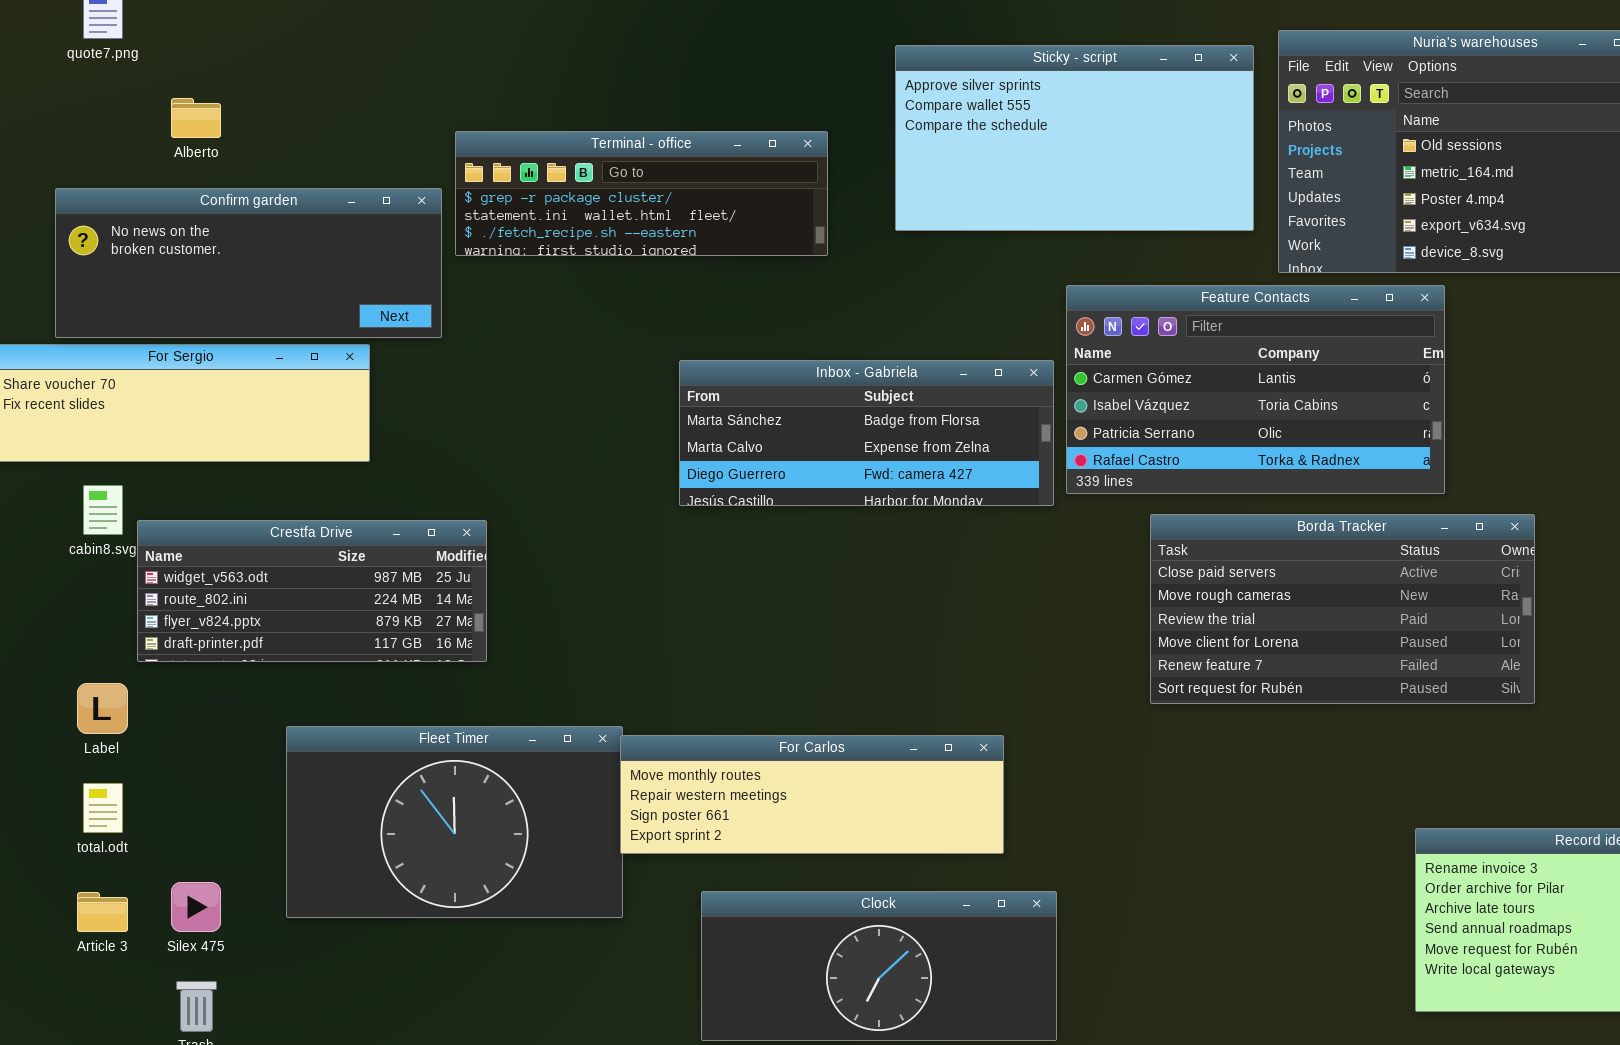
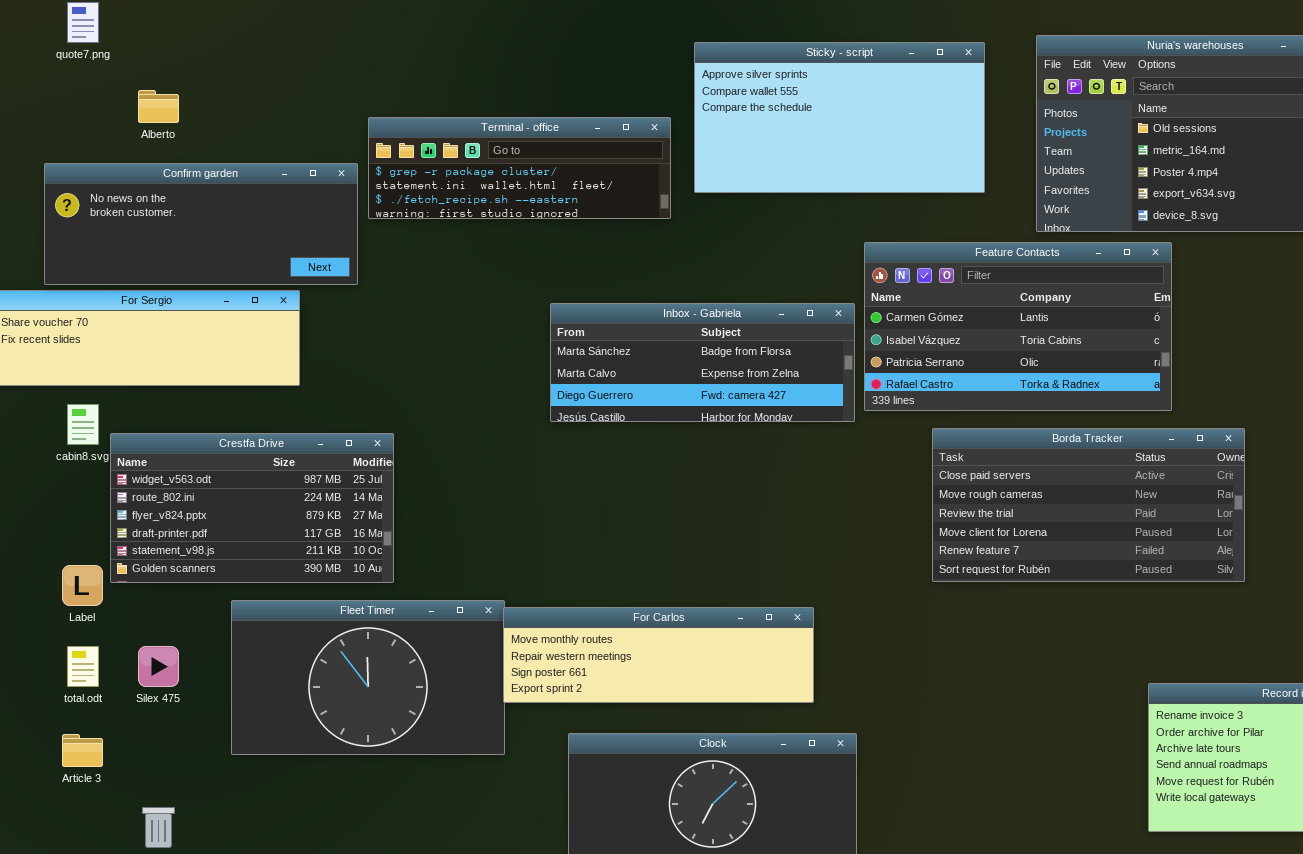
Sticky - script: [895,45,1254,231] -> [694,42,985,193], moved
Crestfa Drive: [137,520,487,662] -> [110,433,394,583], resized
Silex 475: [171,882,221,932] -> [138,646,179,687], moved

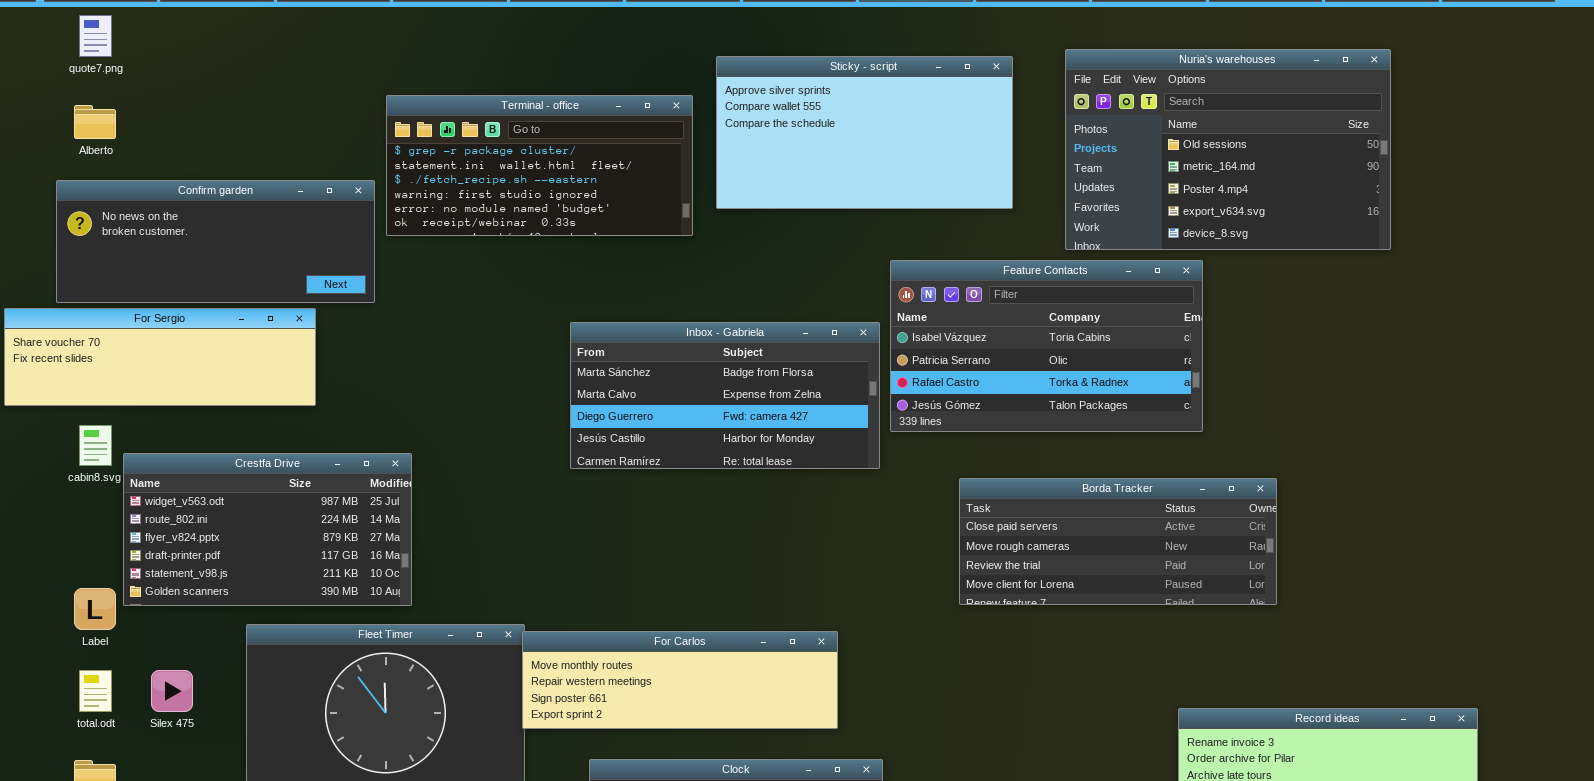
Alberto: [138,90,179,123] -> [74,105,116,139], moved
Terminal - office: [368,117,671,219] -> [386,95,693,236], resized
Feature Contacts: [864,242,1172,411] -> [890,260,1203,432], scrolled down 1 row
Inbox - Gabriela: [550,303,855,422] -> [570,322,880,469], resized
Borda Tracker: [932,428,1245,582] -> [959,478,1277,605], resized

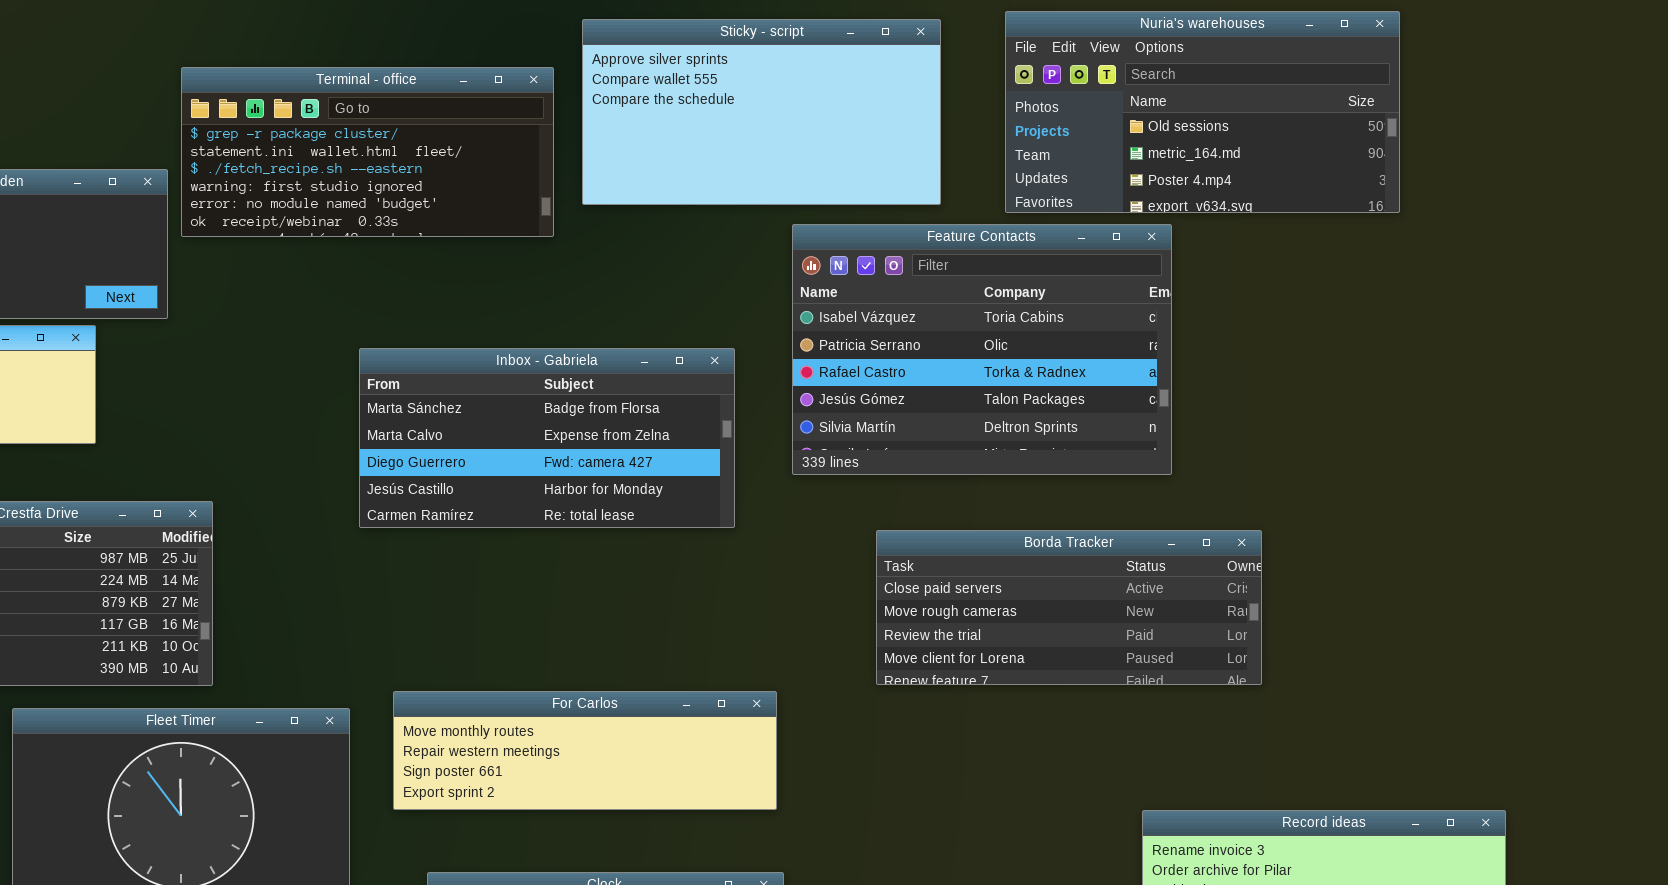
Nuria's warehouses: [1065,49,1391,250] -> [1005,11,1400,213], resized
Feature Contacts: [890,260,1203,432] -> [792,224,1172,475], resized
Inbox - Gabriela: [570,322,880,469] -> [359,348,735,528], moved
For Carlos: [522,631,838,729] -> [393,691,777,810], moved

